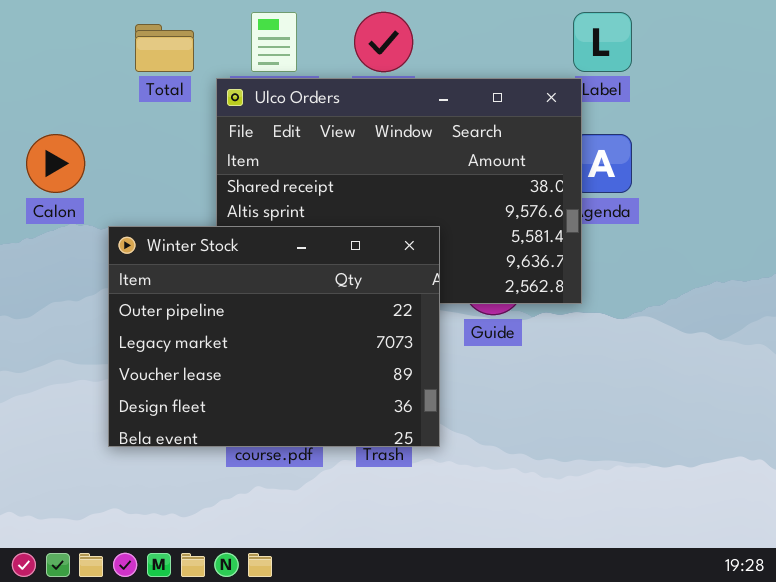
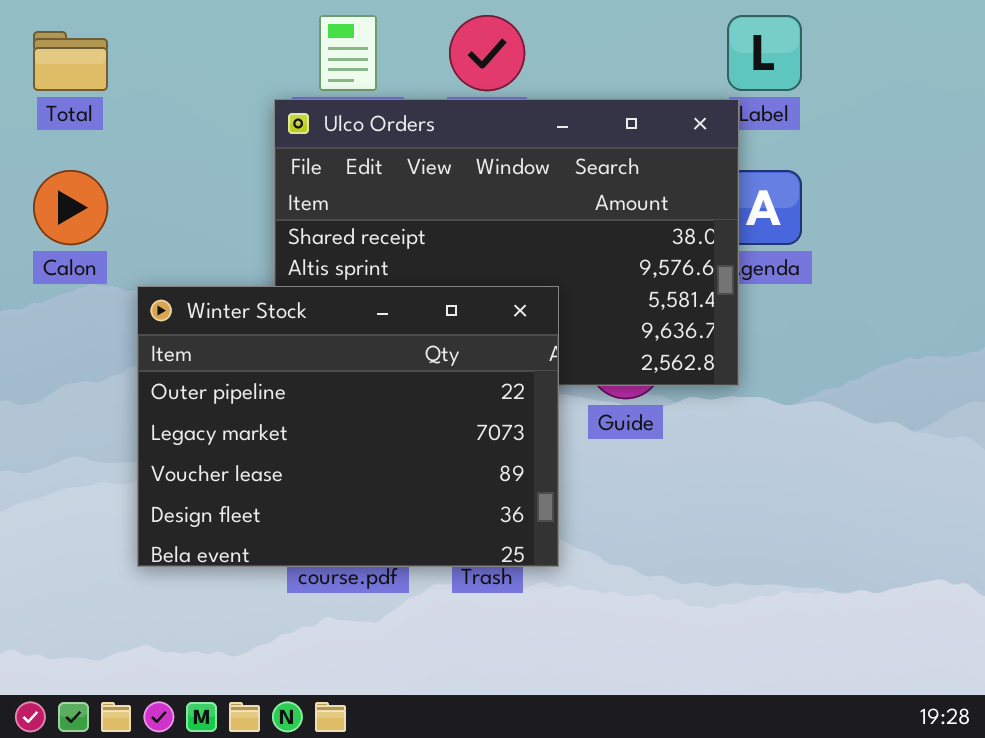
Total: [135,24,194,72] -> [33,31,108,91], moved

